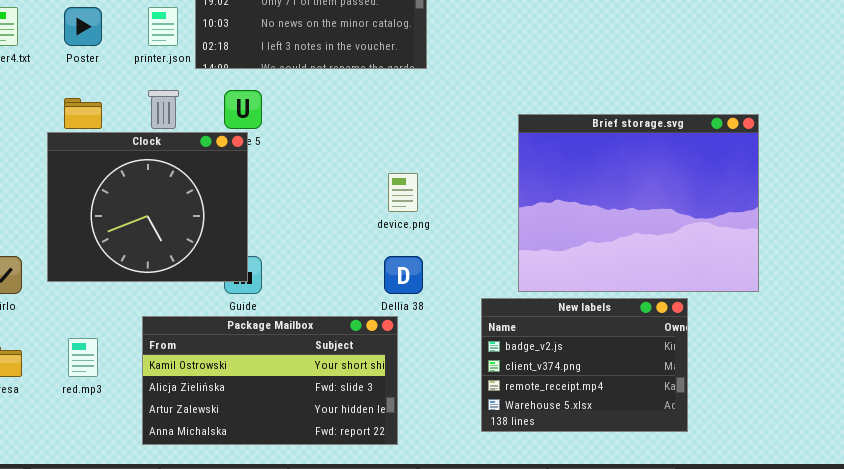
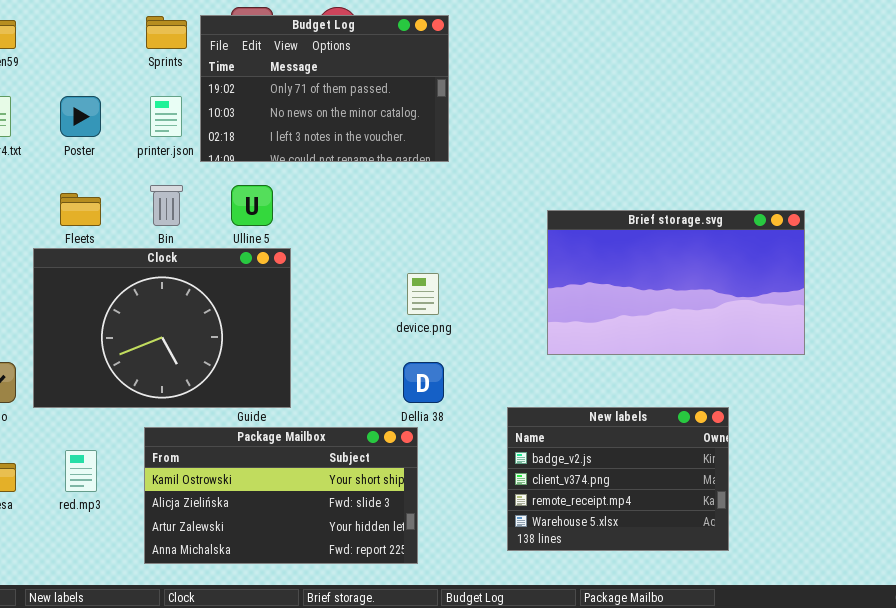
Brief storage.svg: [518,114,759,292] -> [547,210,805,355], resized
Clock: [47,132,248,282] -> [33,248,291,408], moved, resized

